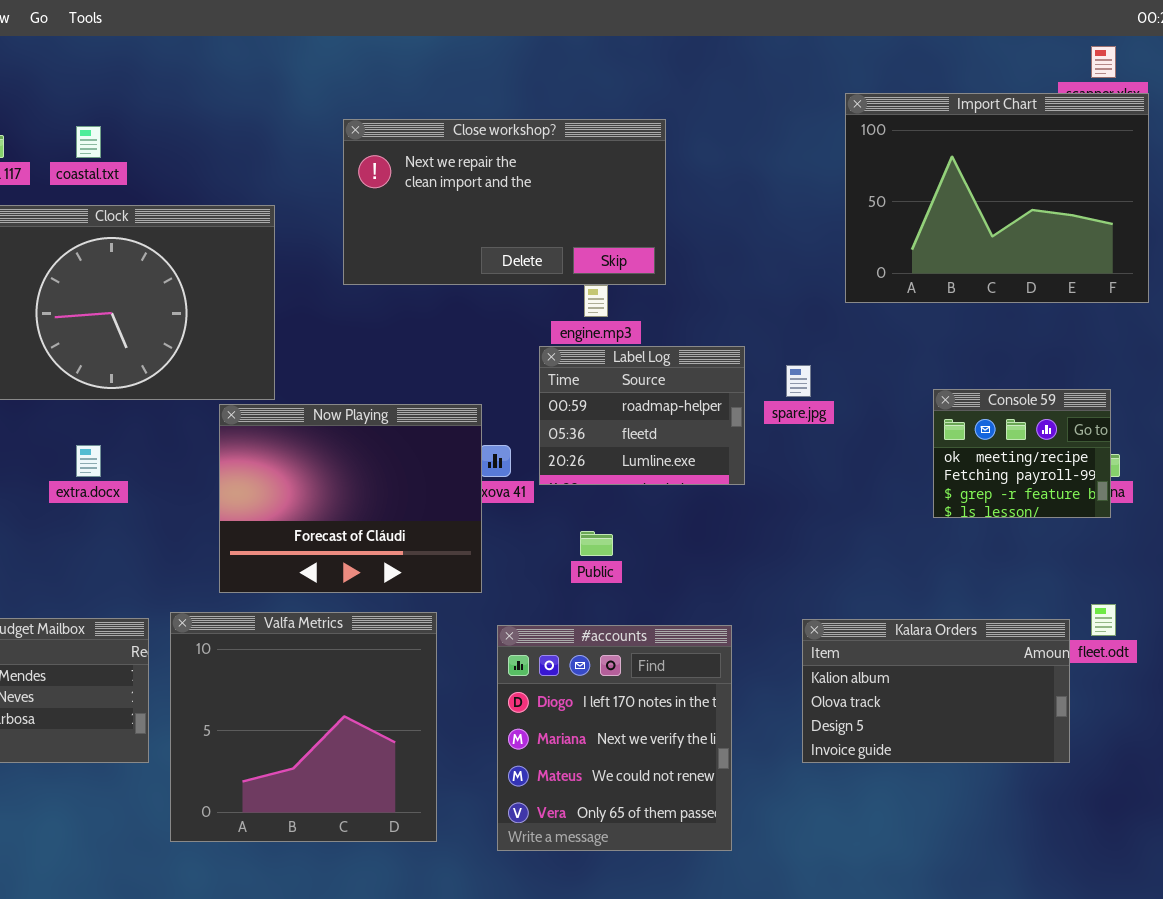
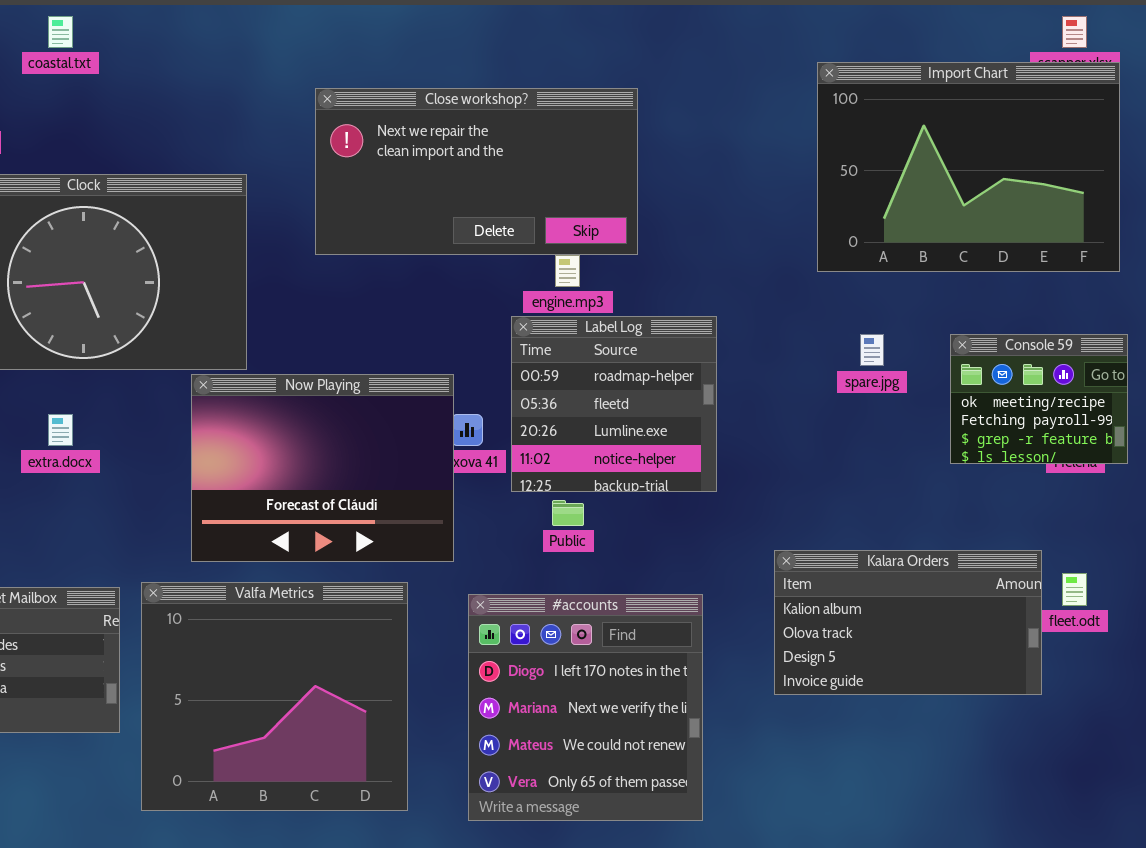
coastal.txt: [76,126,101,158] -> [48,16,73,48], moved
Label Log: [539,346,745,485] -> [511,316,717,492], resized
spare.jpg: [786,365,811,397] -> [860,334,884,366], moved
Console 59: [933,389,1111,518] -> [950,334,1128,464], moved
Kalara Orders: [802,619,1070,763] -> [774,550,1042,695], moved

